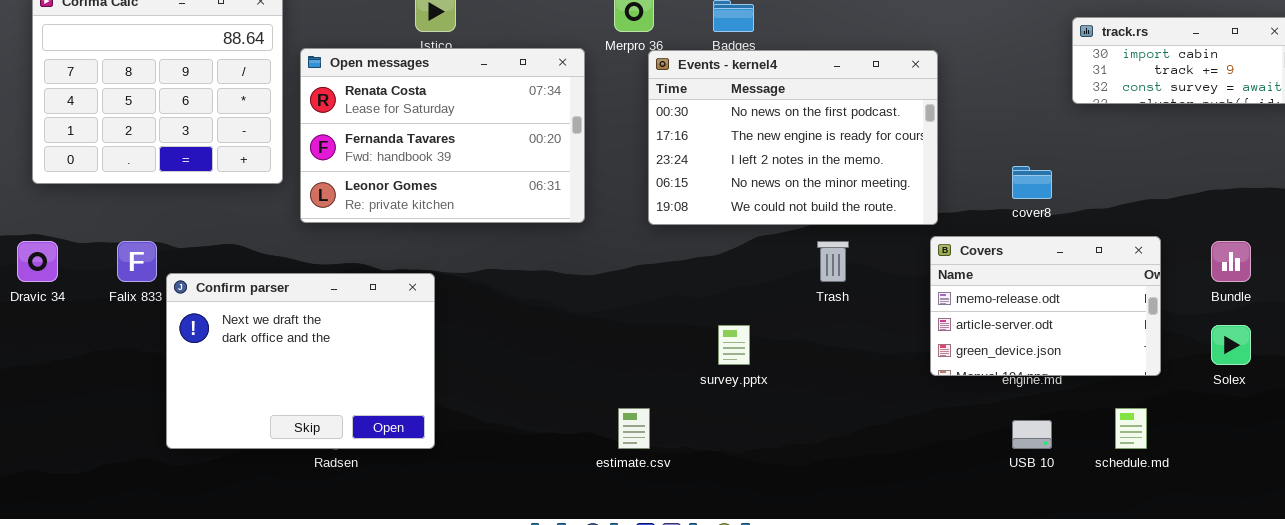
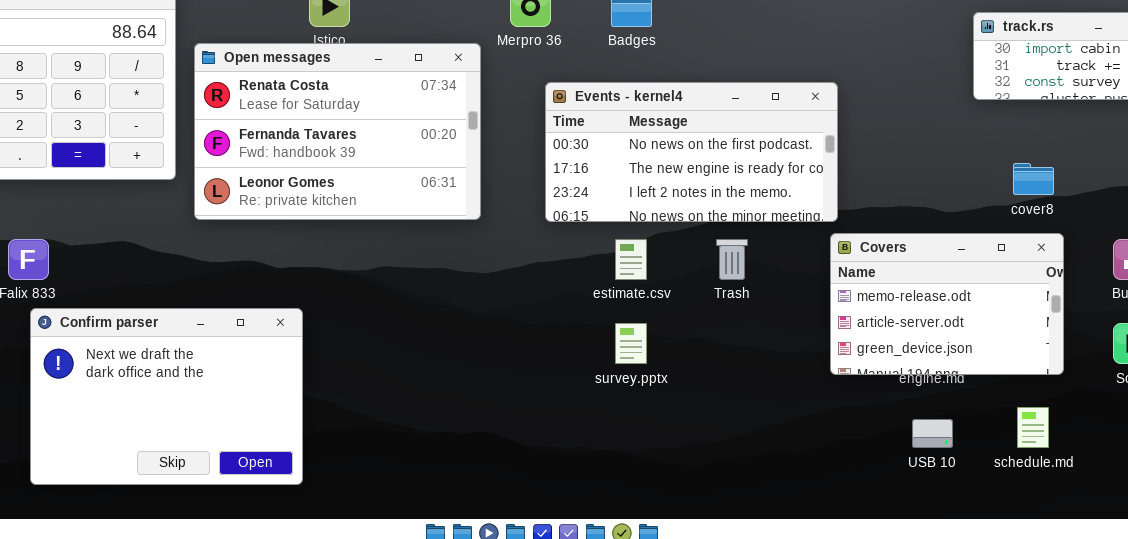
Events - kernel4: [648,50,938,225] -> [545,82,838,222], resized
cover8: [1012,166,1052,199] -> [1013,163,1054,195], moved
Confirm parser: [166,273,435,449] -> [30,308,303,485], moved
estimate.csv: [618,408,650,449] -> [615,239,647,280], moved

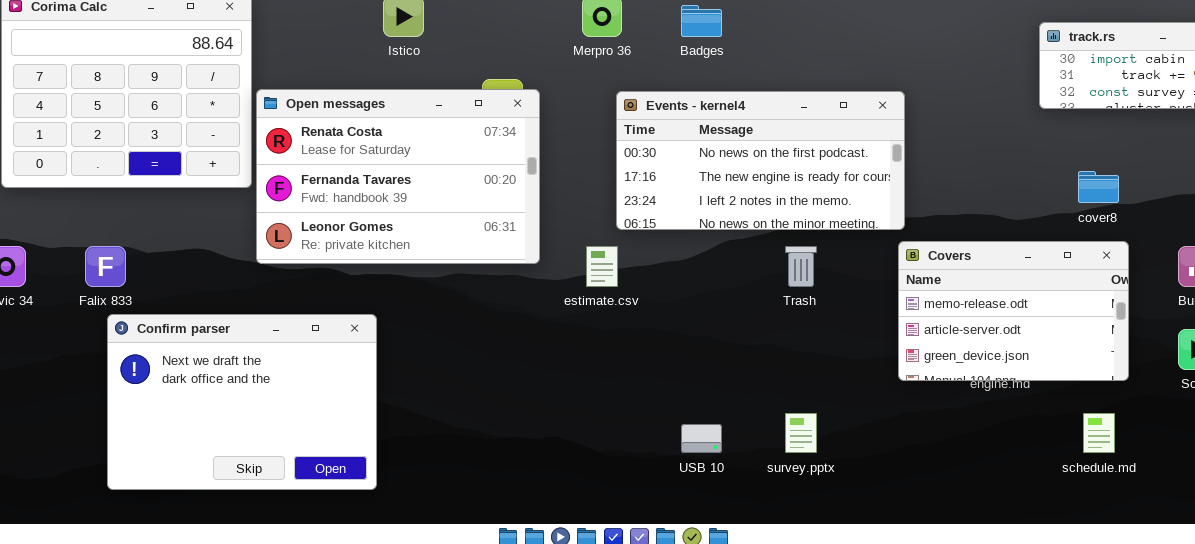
Open messages: [194,43,481,220] -> [256,89,540,264], moved
estimate.csv: [615,239,647,280] -> [586,246,618,287], moved
survey.pptx: [615,323,647,364] -> [785,413,817,453], moved
USB 10: [912,419,953,448] -> [681,424,722,453], moved

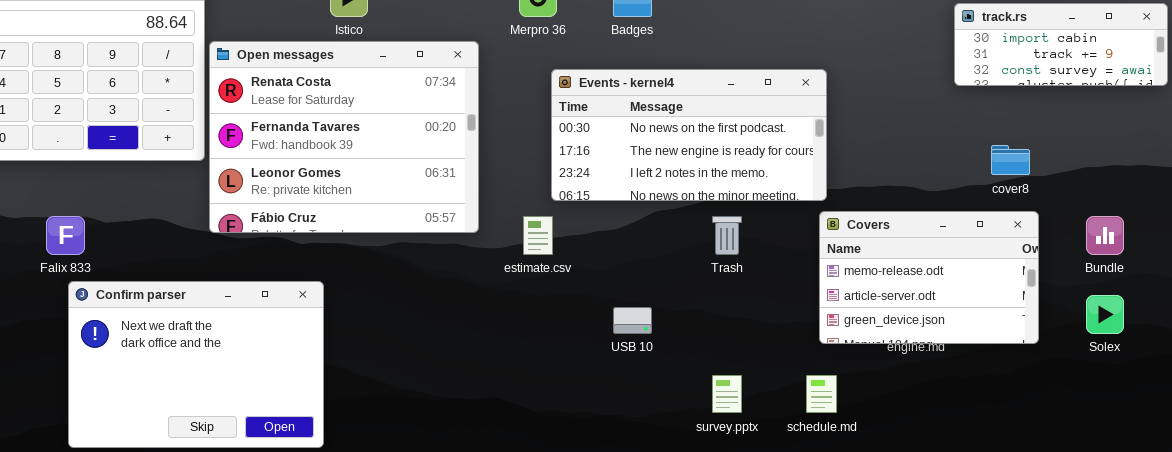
Open messages: [256,89,540,264] -> [209,41,479,233], resized
schedule.md: [1083,413,1115,453] -> [806,375,837,413], moved
USB 10: [681,424,722,453] -> [613,307,652,334], moved

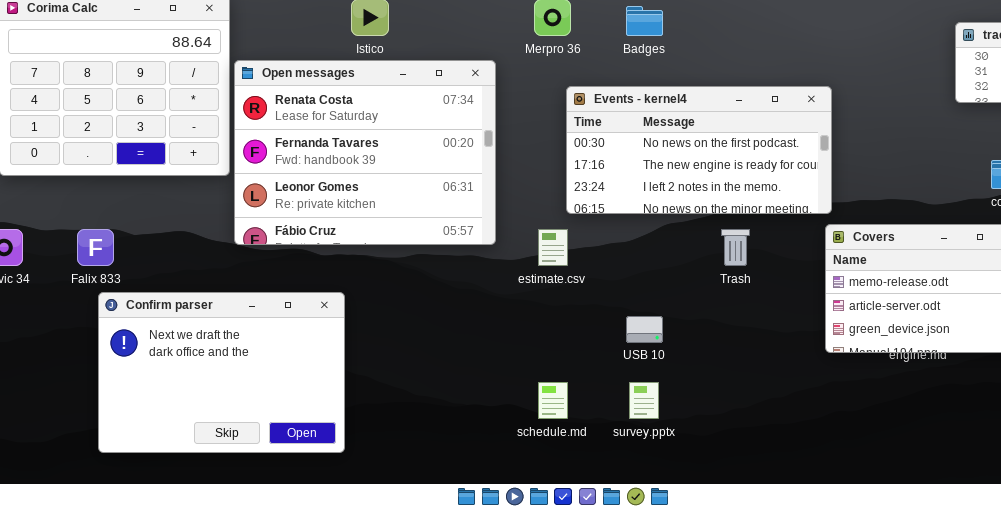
survey.pptx: [712,375,742,413] -> [629,382,659,419], moved
schedule.md: [806,375,837,413] -> [538,382,568,419], moved

